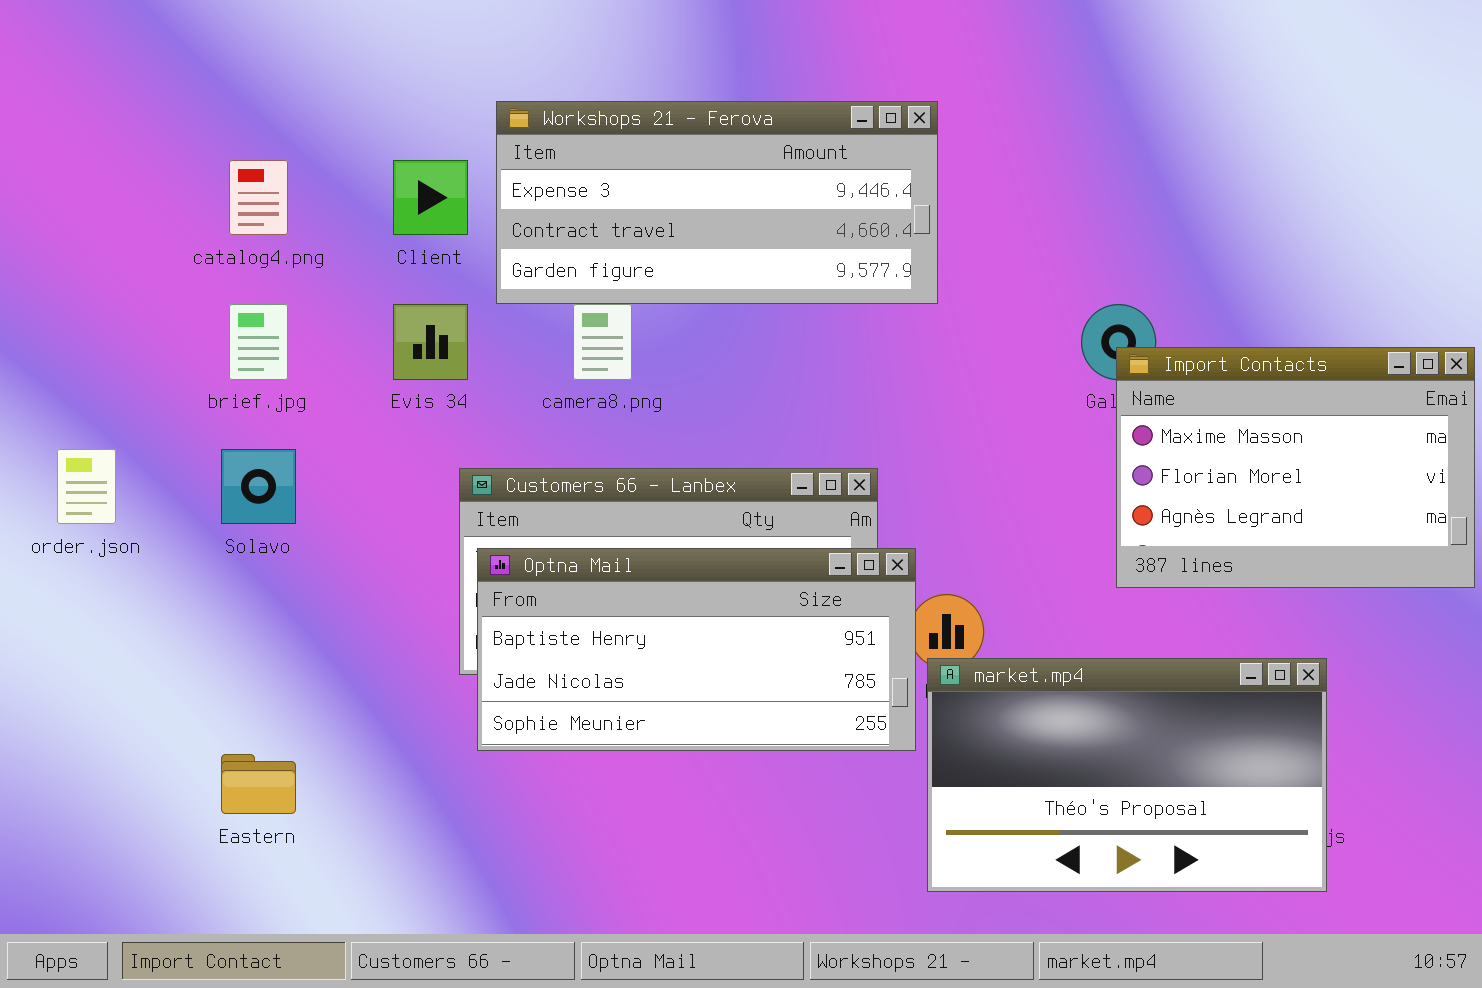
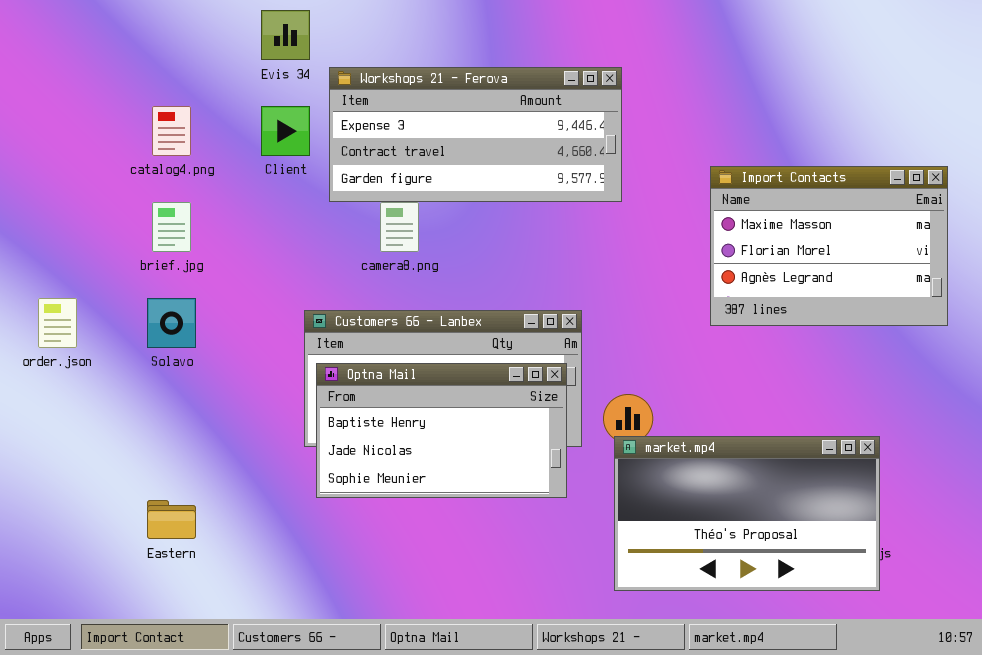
Evis 34: [393,304,468,380] -> [261,10,310,60], moved
Import Contacts: [1116,347,1475,588] -> [710,166,948,326], moved
Optna Mail: [477,548,916,751] -> [316,363,567,498], resized

